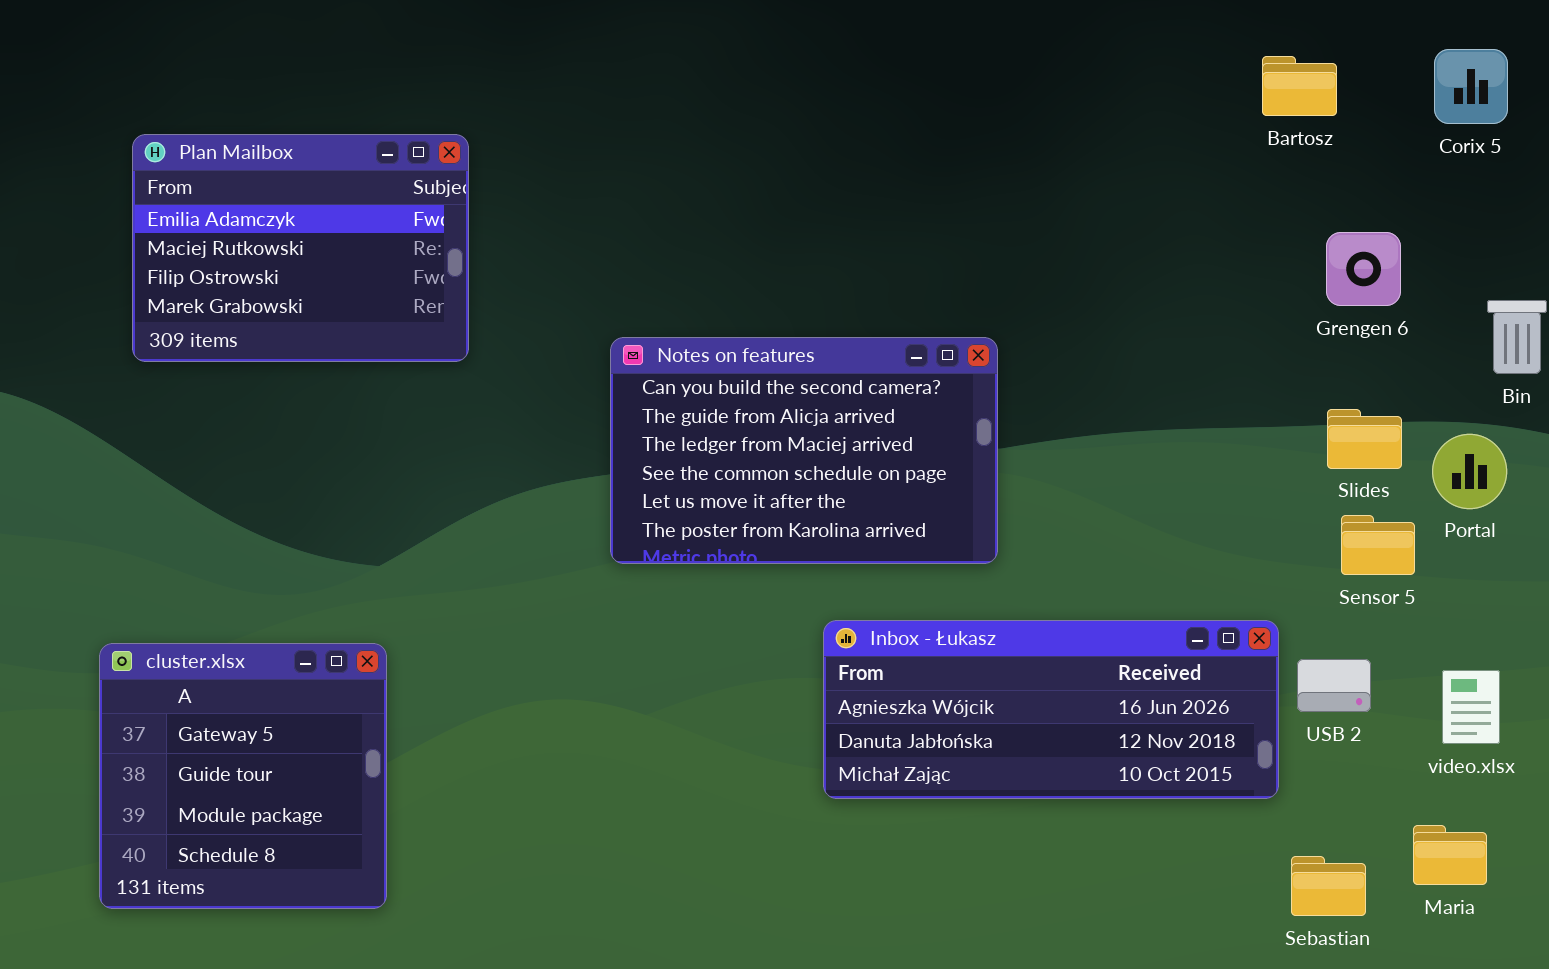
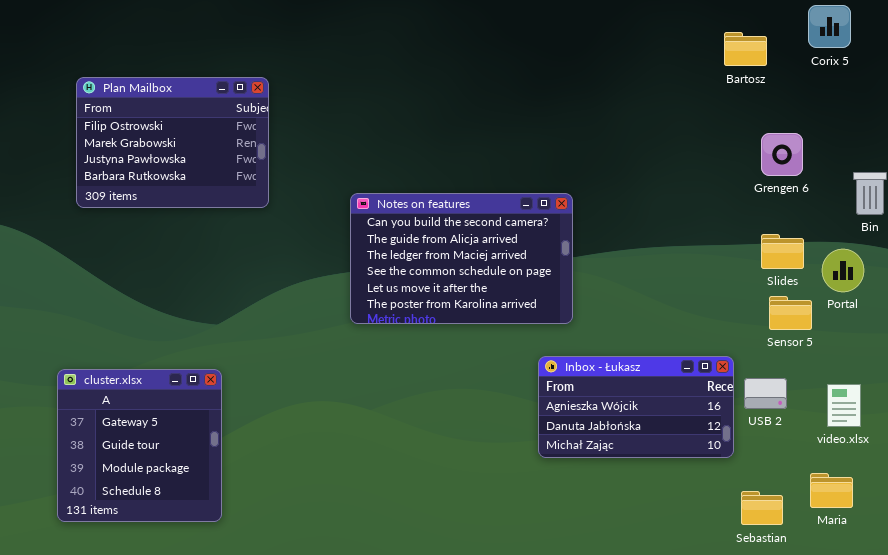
Corix 5: [1434,49,1508,124] -> [808,5,851,48], moved
Plan Mailbox: [132,134,469,362] -> [76,77,269,208], scrolled down 2 rows
Inbox - Łukasz: [823,620,1279,799] -> [538,356,734,458], resized

